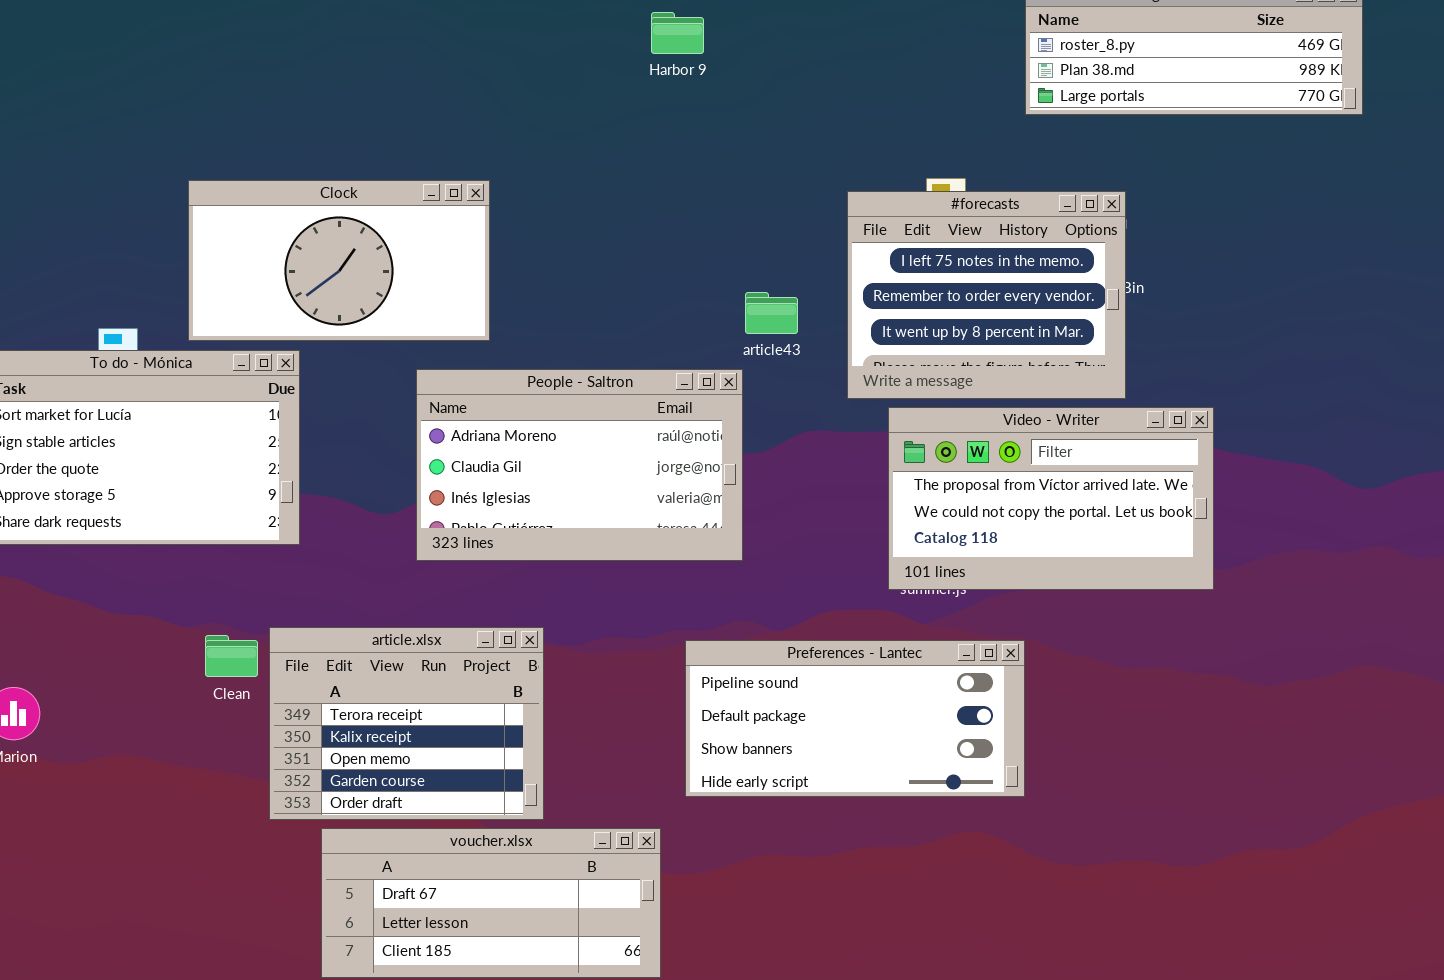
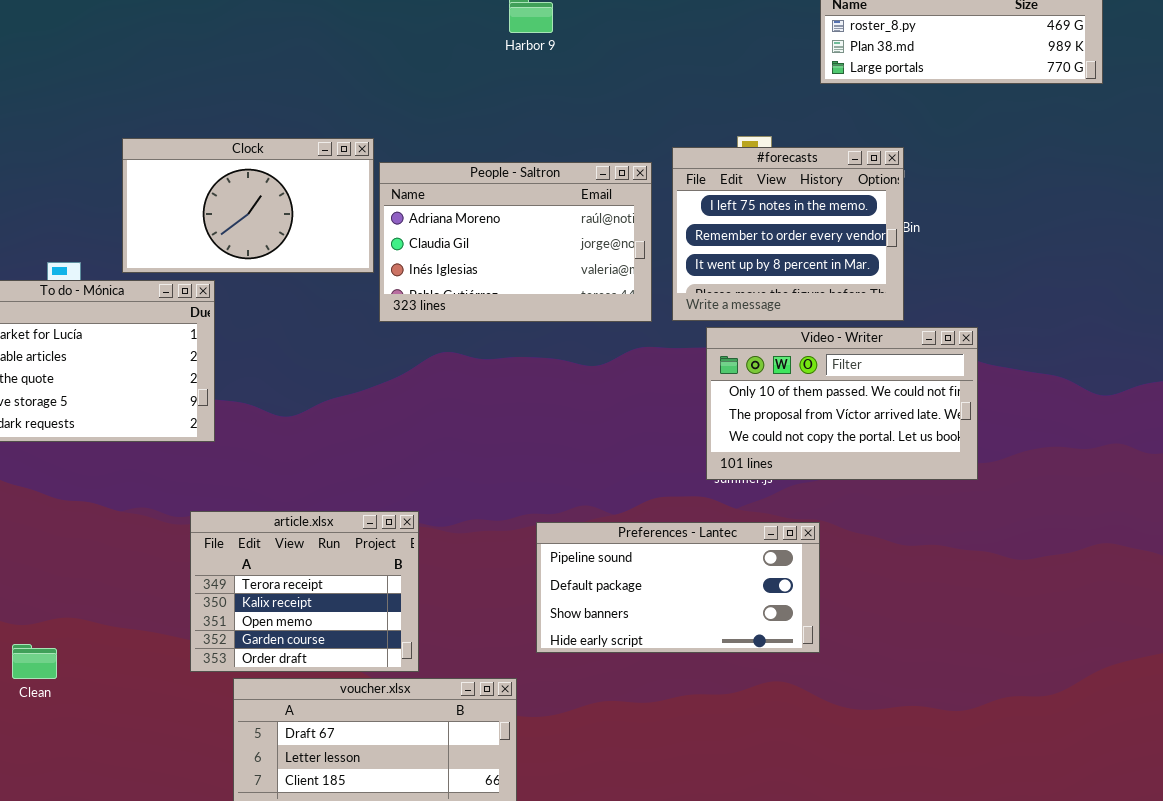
People - Saltron: [416,369,743,561] -> [379,162,652,322], moved
Video - Writer: [888,407,1214,590] -> [706,327,978,480], scrolled up 1 row
Clean: [205,635,258,677] -> [12,644,57,679], moved

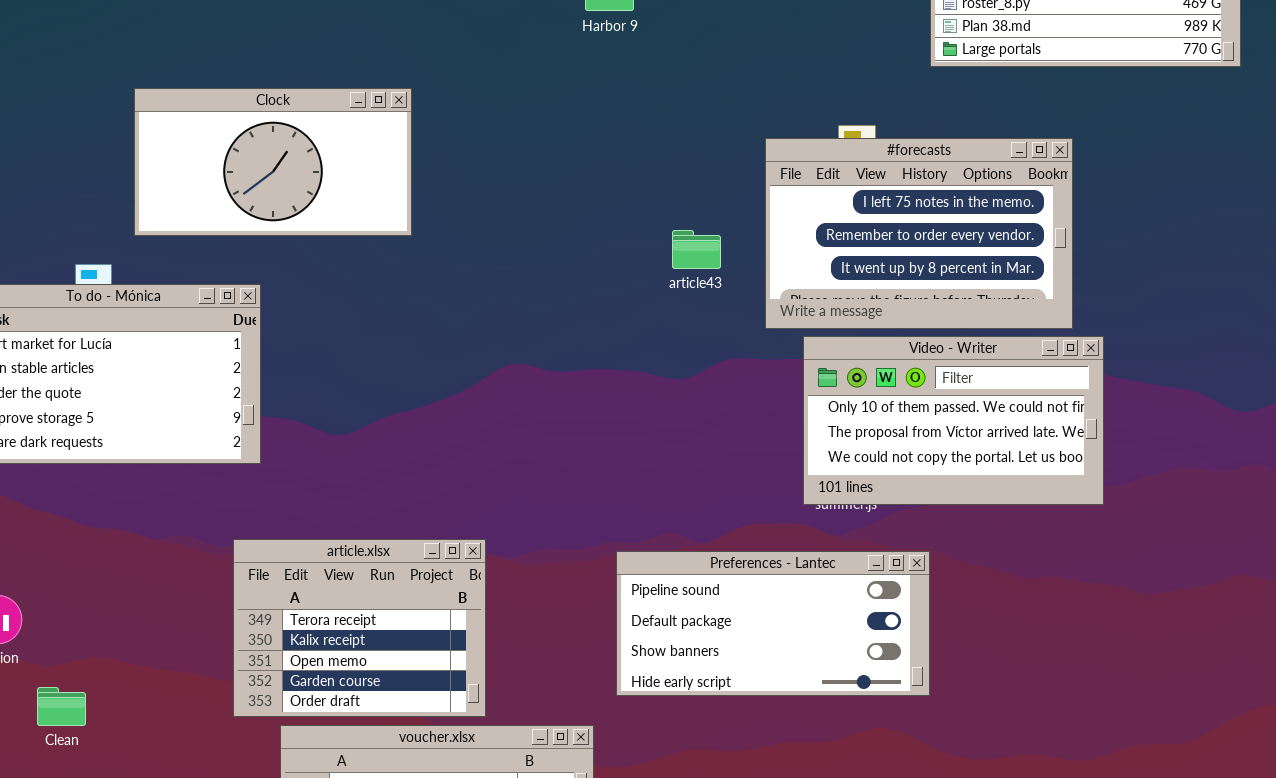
Clock: [122,138,374,273] -> [134,88,412,236], moved
#forecasts: [672,147,904,321] -> [765,138,1073,329], resized
People - Saltron: [379,162,652,322] -> none, closed

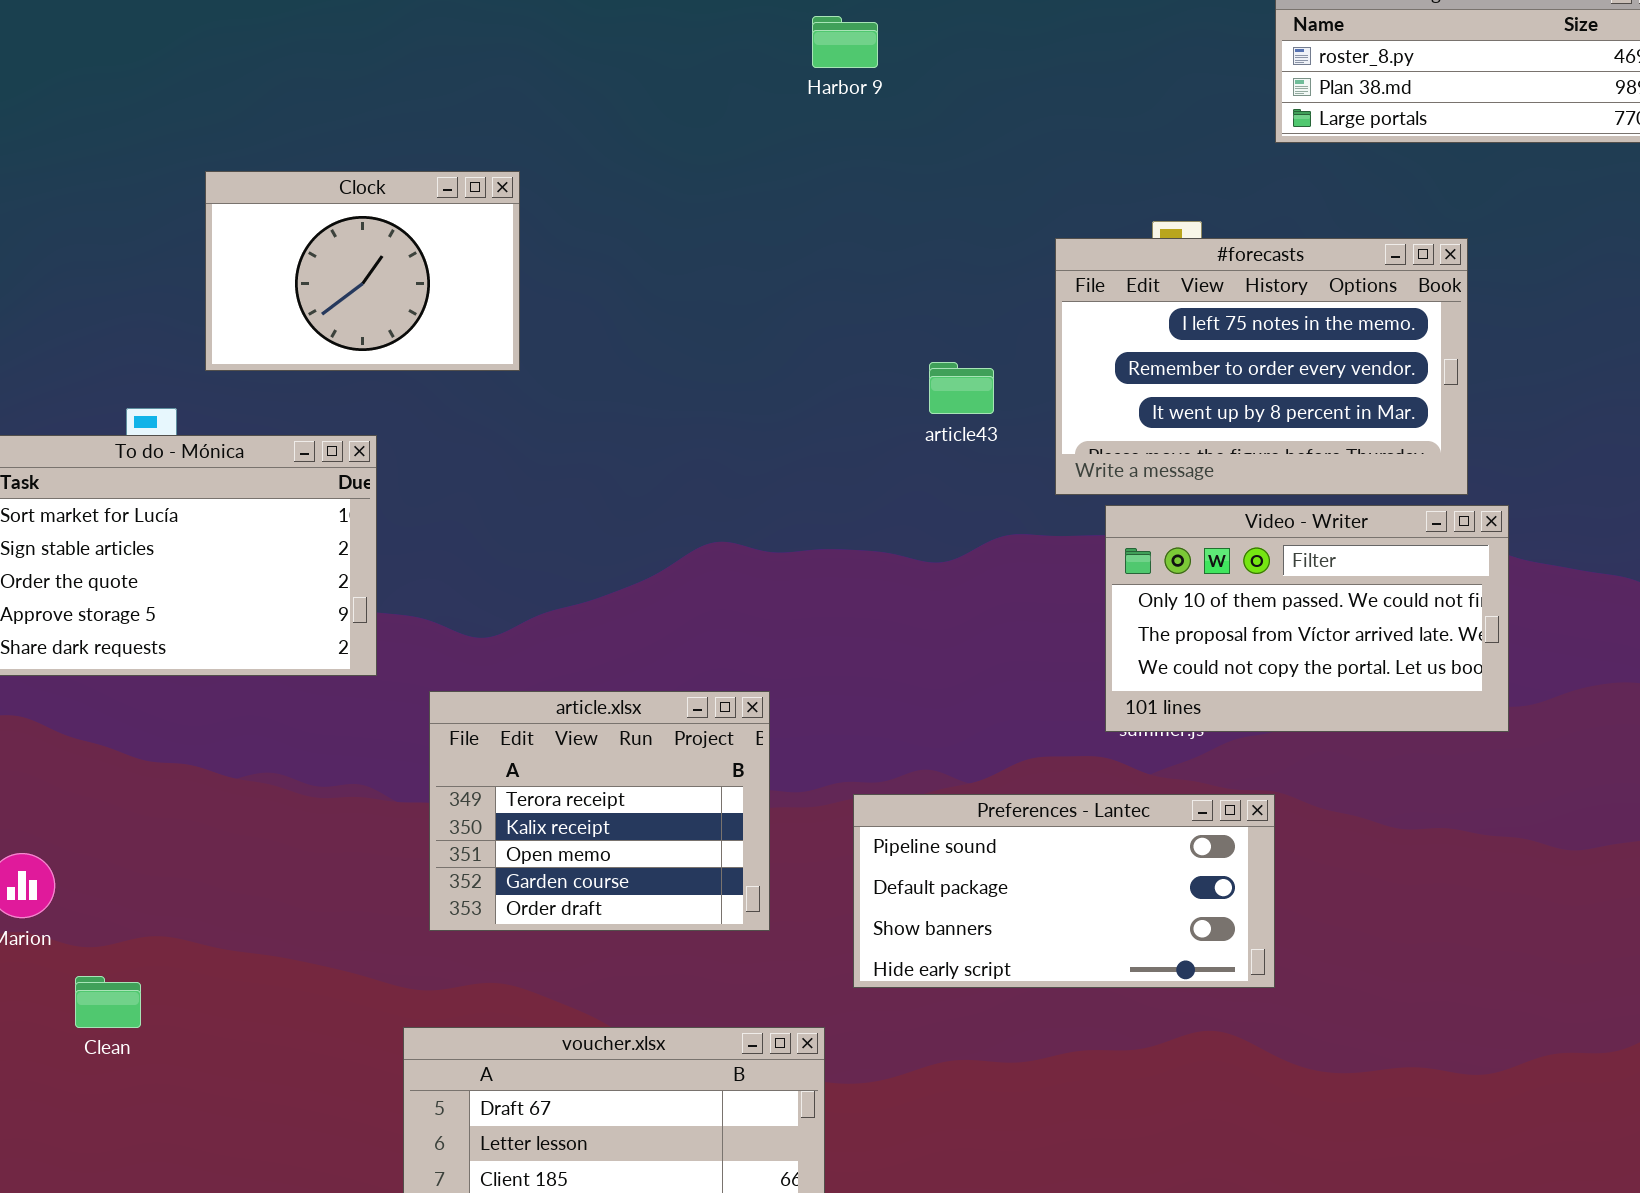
Clock: [134,88,412,236] -> [205,171,520,371], resized
article.xlsx: [233,539,486,717] -> [429,691,770,931], moved

